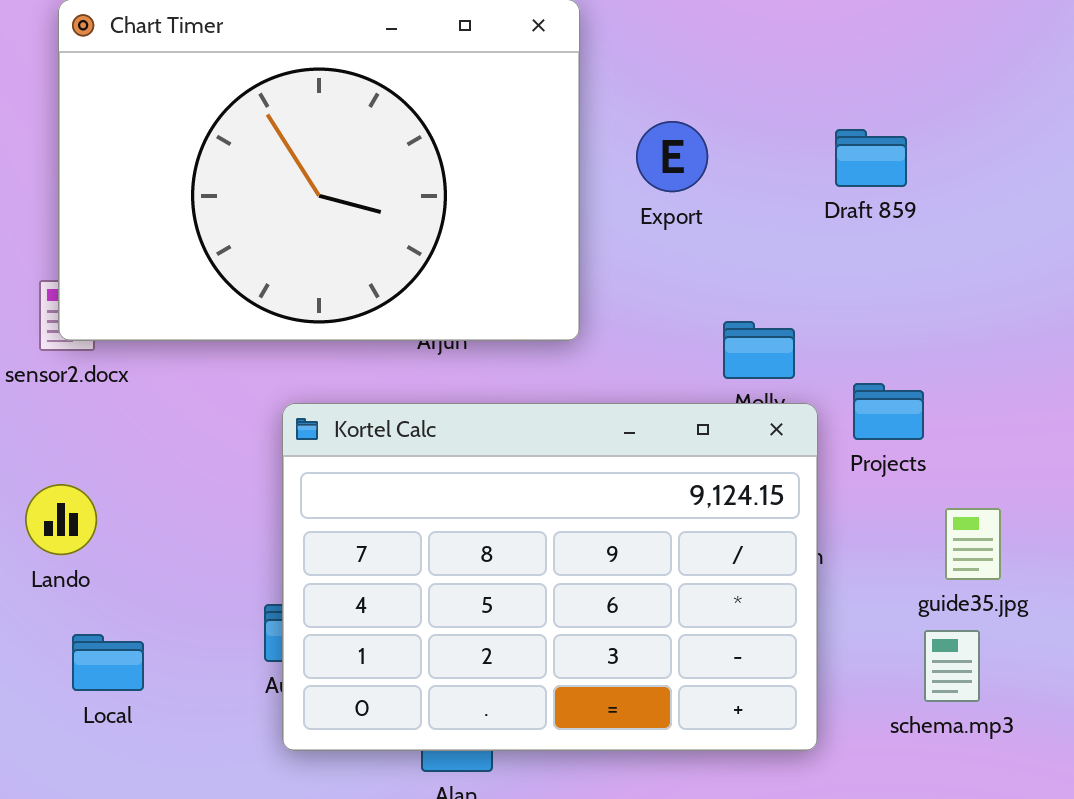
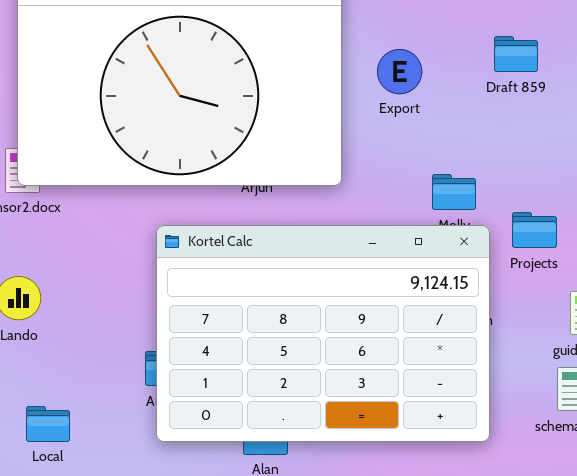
Draft 859: [835,129,907,187] -> [494,36,538,72], moved
Local: [72,634,144,691] -> [26,406,70,442], moved

